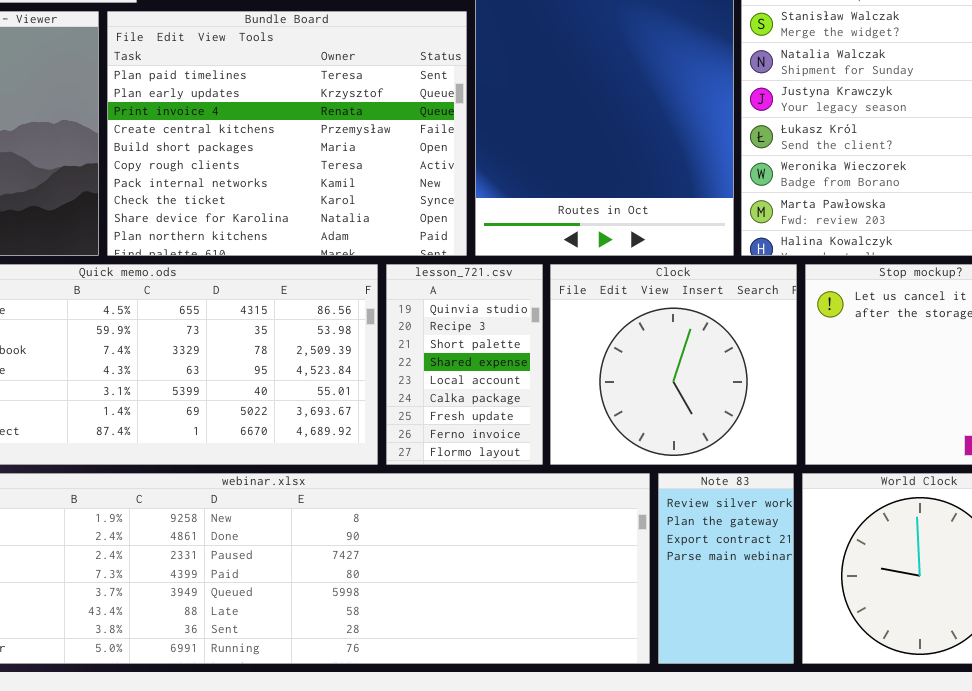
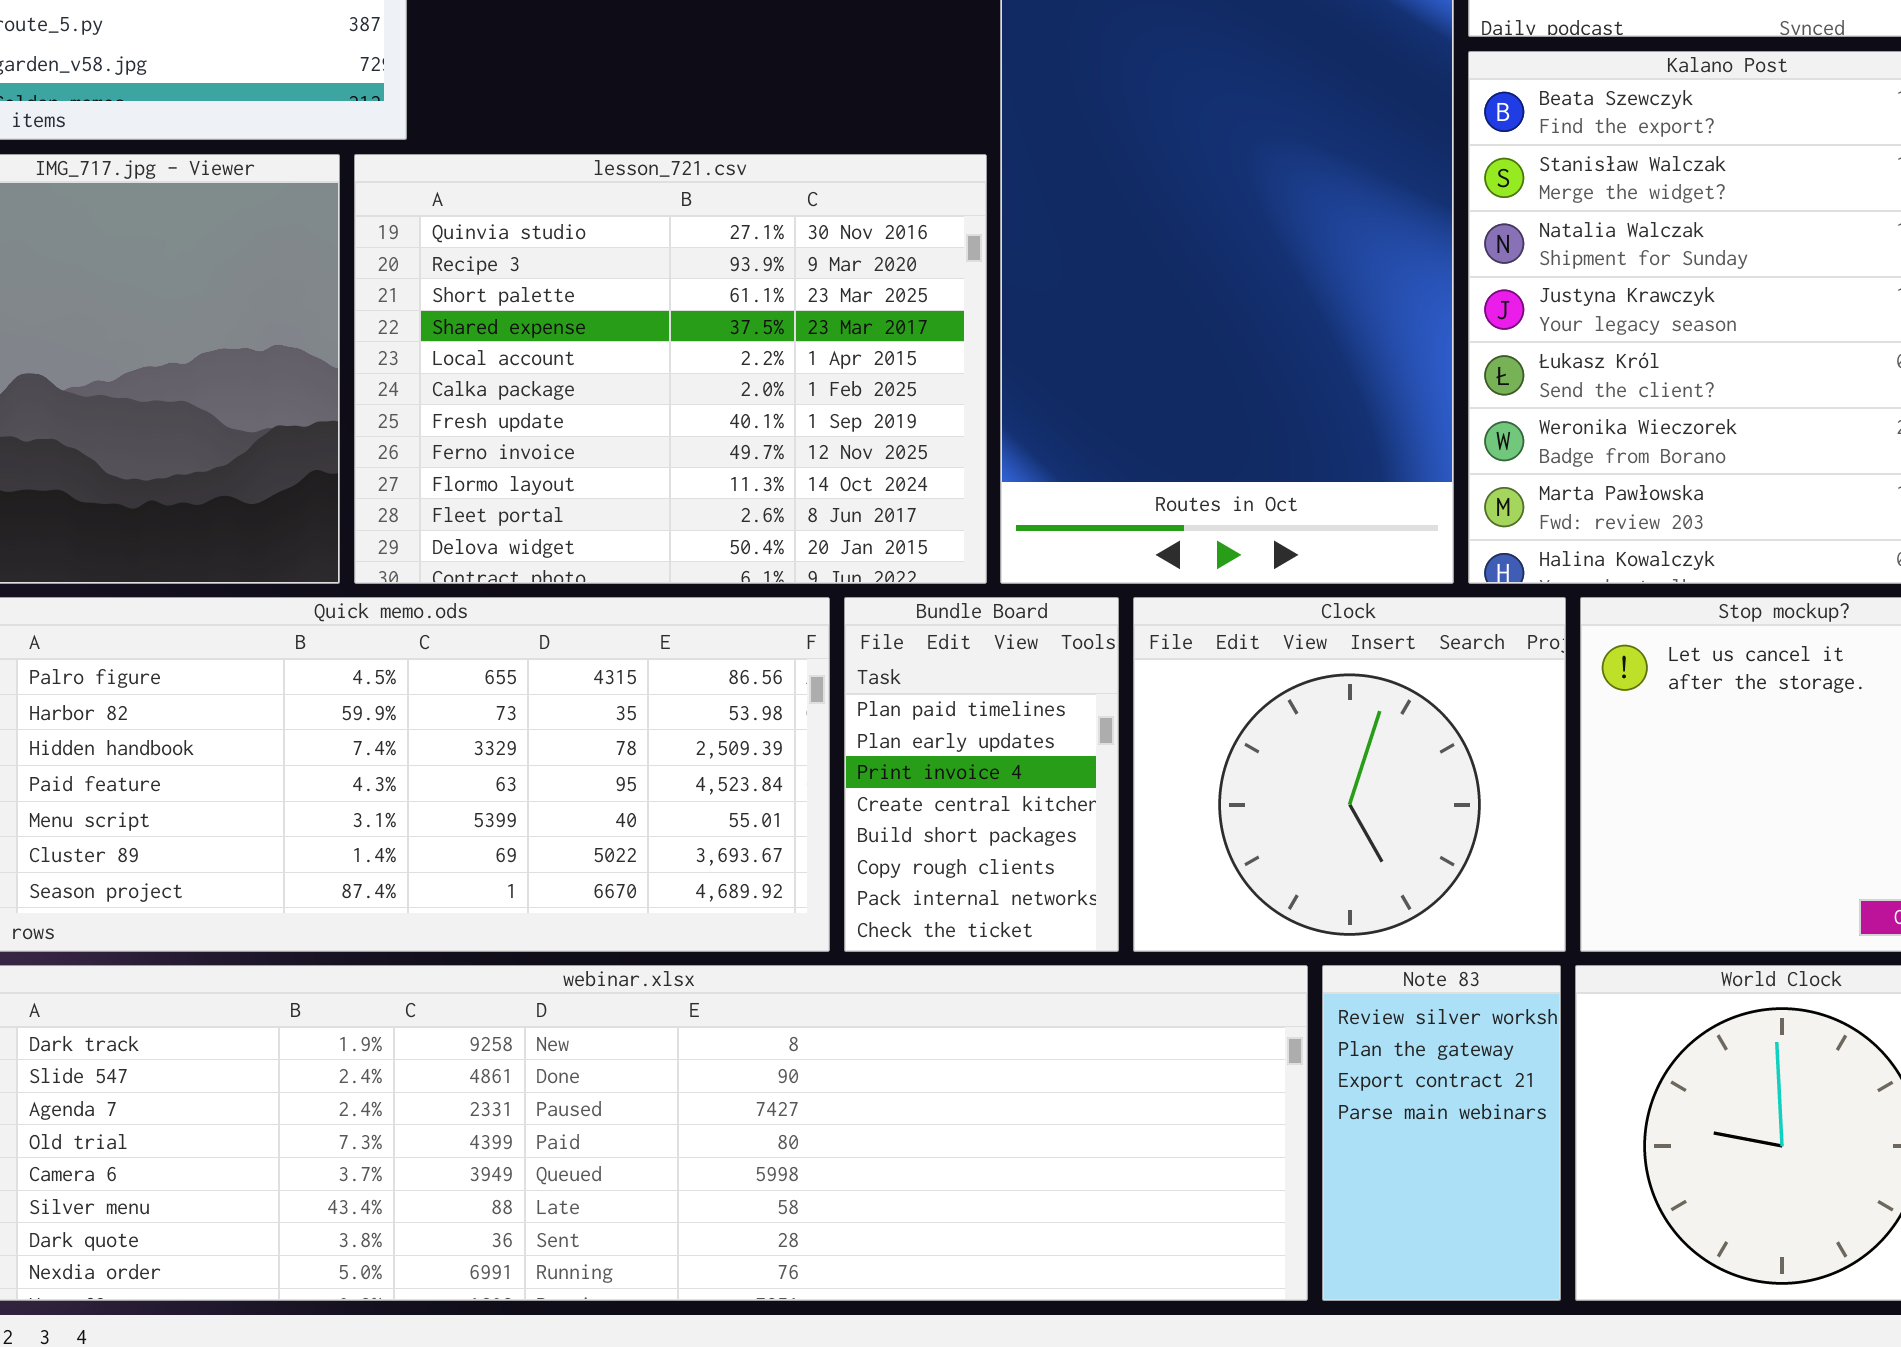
Bundle Board: [107,11,467,256] -> [844,597,1119,952], moved, resized
lesson_721.csv: [386,264,543,465] -> [354,154,987,584], moved, resized

